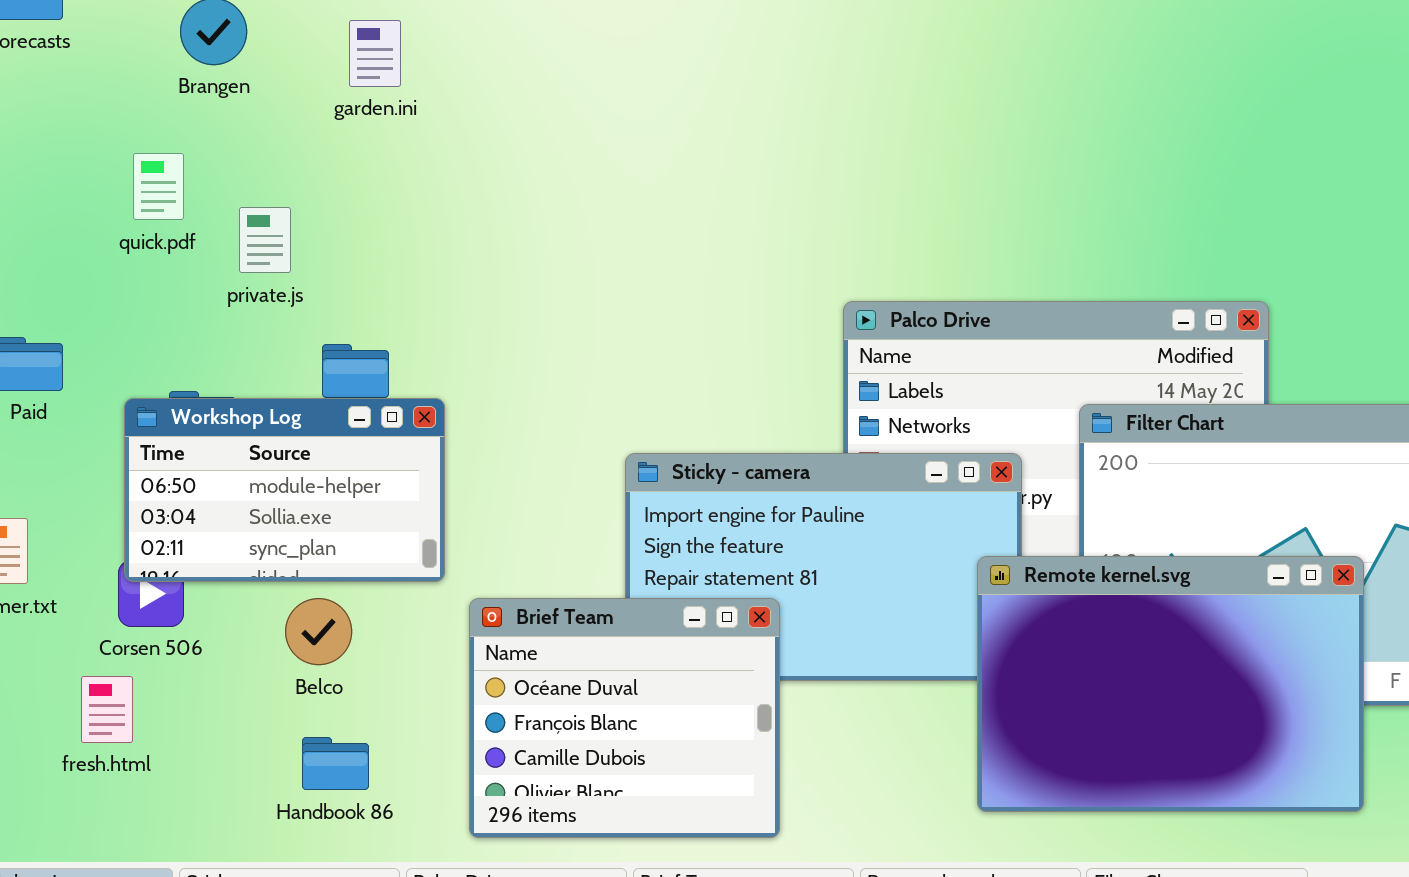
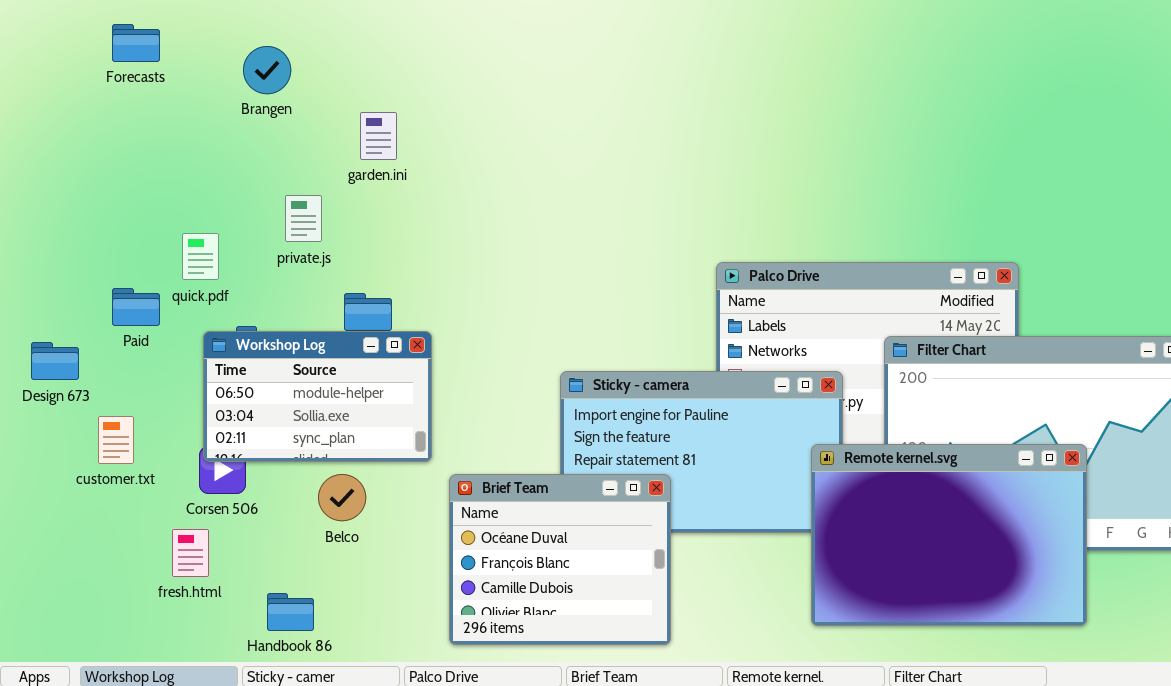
garden.ini: [349,20,401,87] -> [360,112,397,160], moved
quick.pdf: [133,153,184,220] -> [182,233,219,280], moved
Handbook 86: [302,737,369,790] -> [267,593,314,631], moved

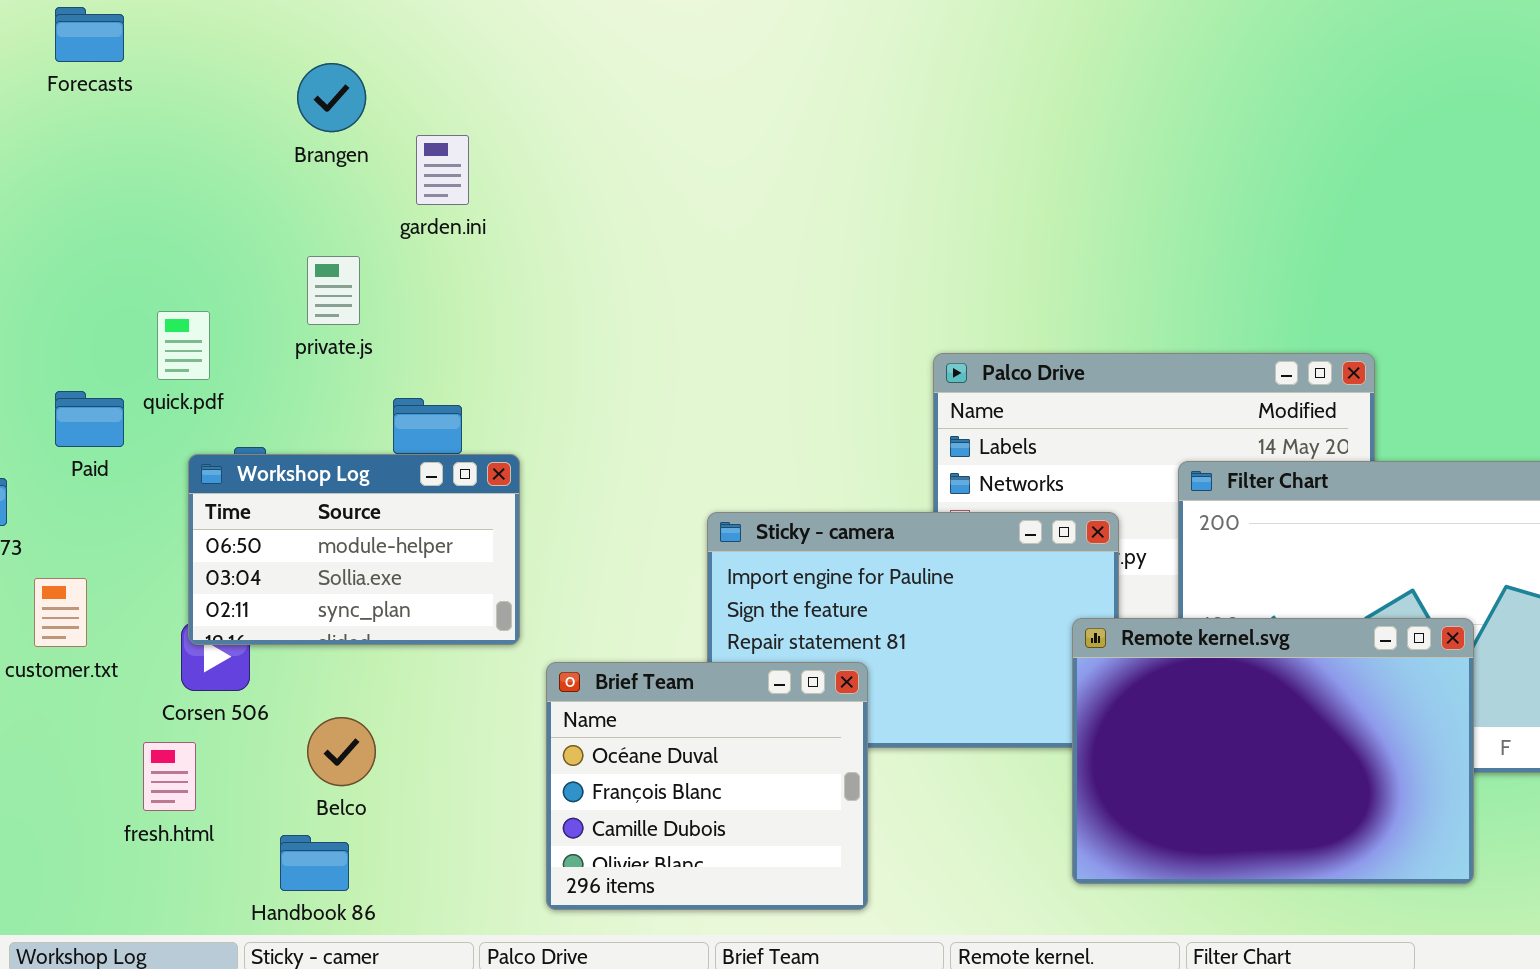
Brangen: [243,46,291,94] -> [297,63,366,132], moved
Belco: [318,474,366,521] -> [307,717,376,786], moved

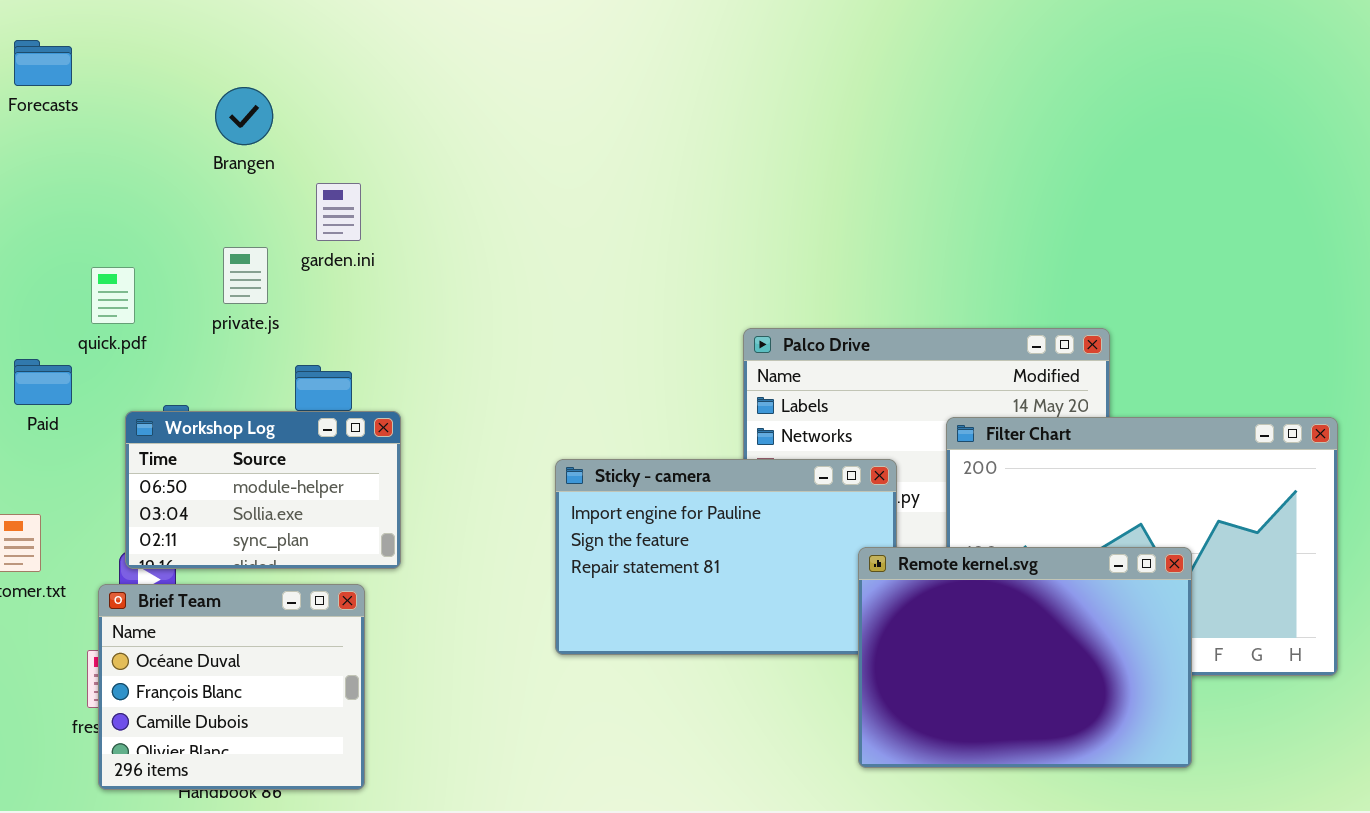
garden.ini: [416,135,469,205] -> [316,183,361,241], moved
quick.pdf: [157,311,210,380] -> [91,267,135,324], moved
Brief Team: [546,662,868,910] -> [98,584,365,790], moved

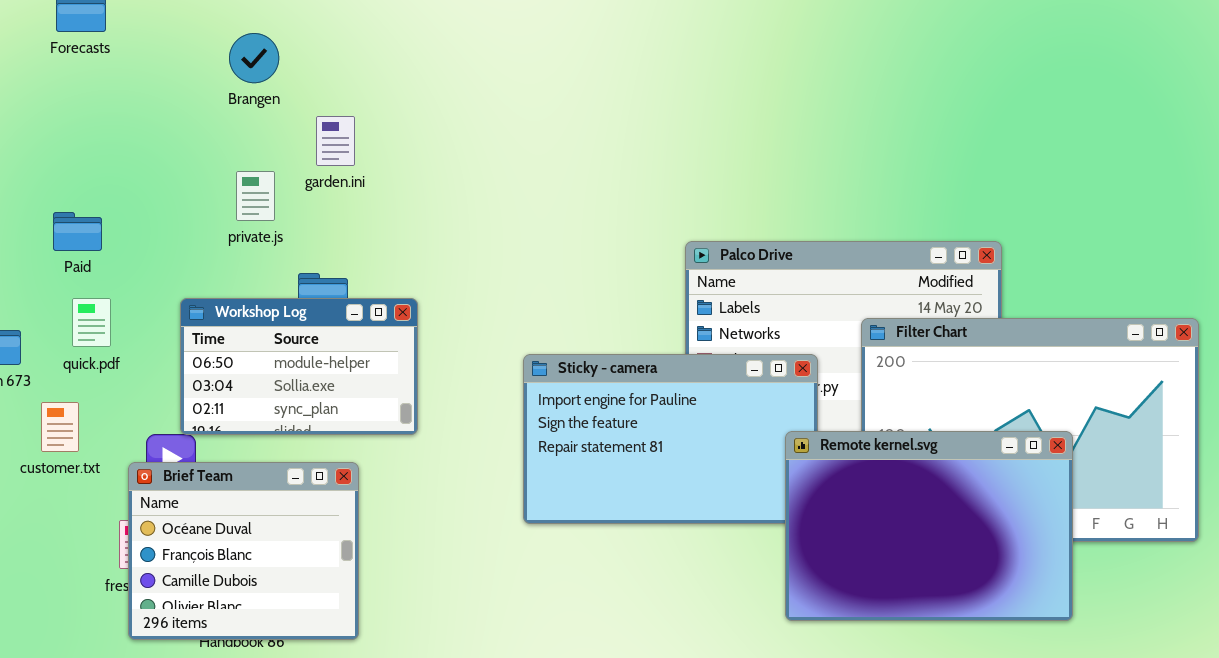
quick.pdf: [91,267,135,324] -> [72,298,111,347], moved
Paid: [14,359,72,405] -> [53,212,102,251], moved
Workshop Log: [125,411,401,569] -> [180,298,418,435], moved

